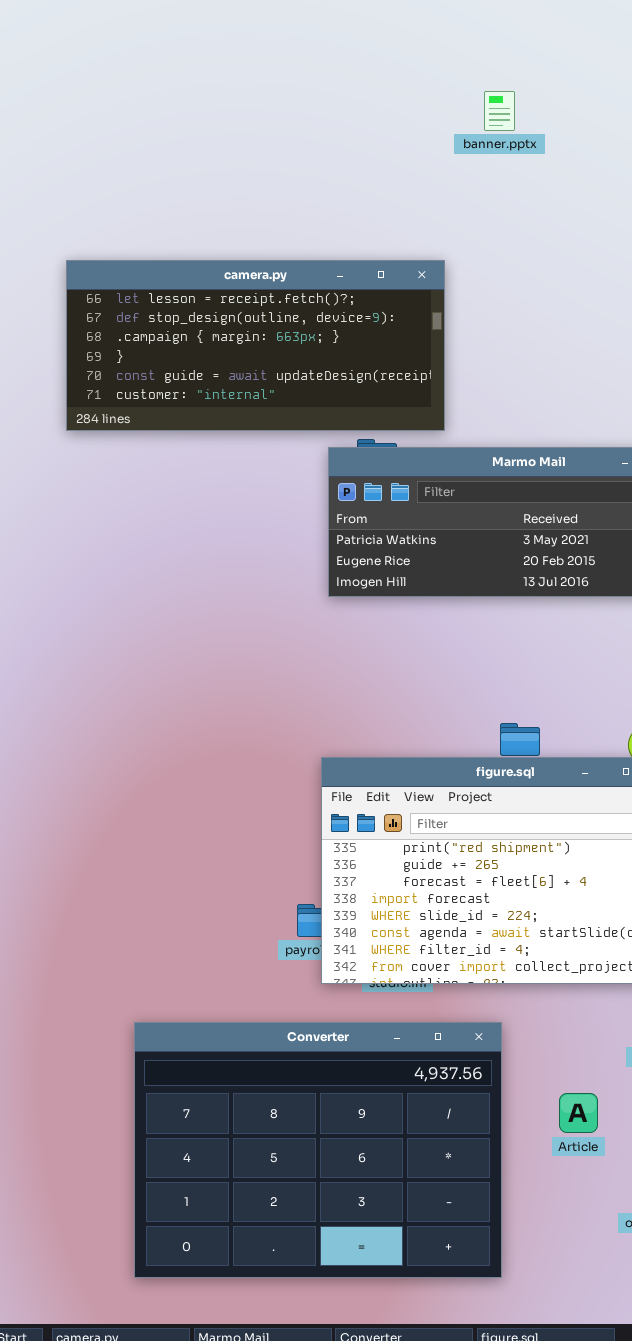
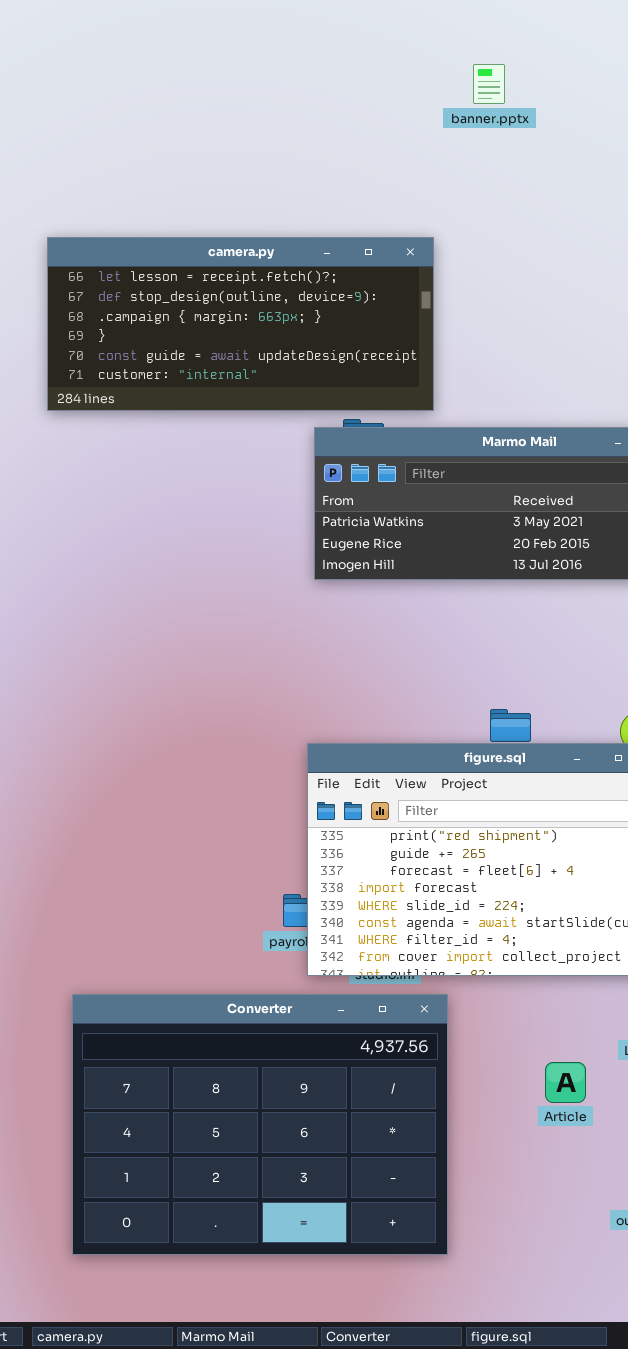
Converter: [134,1022,502,1278] -> [72,994,448,1255], moved
Article: [559,1093,598,1133] -> [545,1062,586,1103], moved

